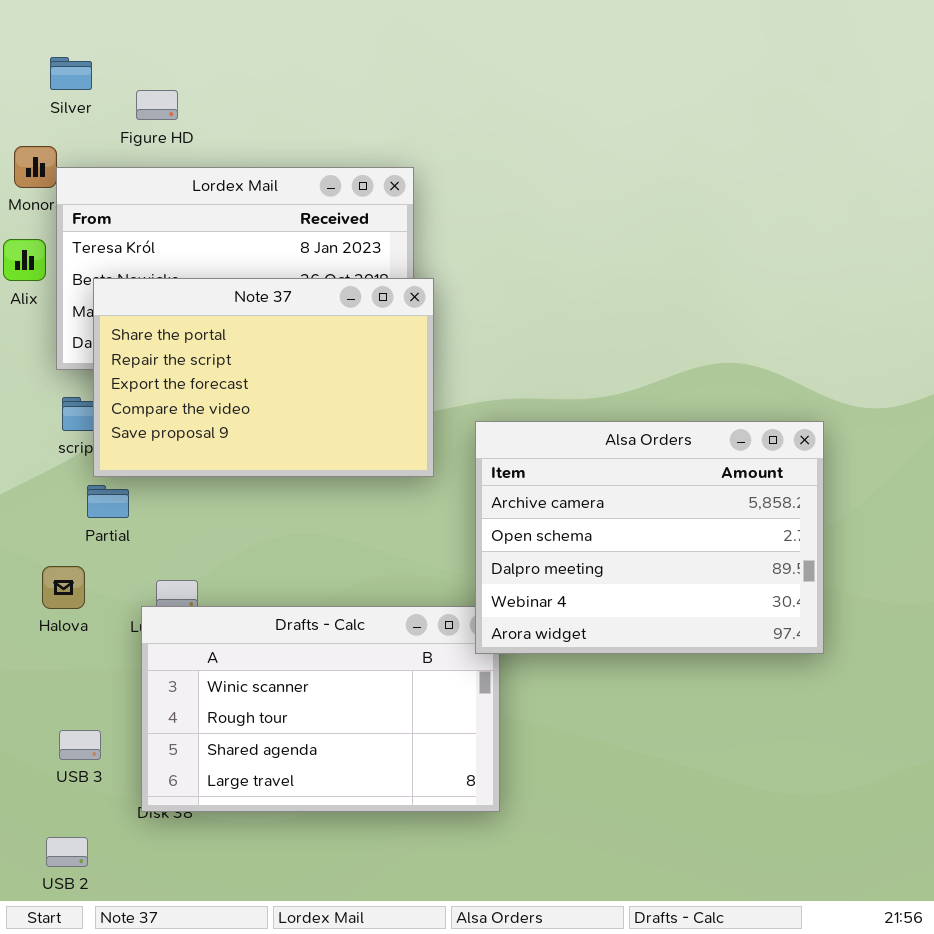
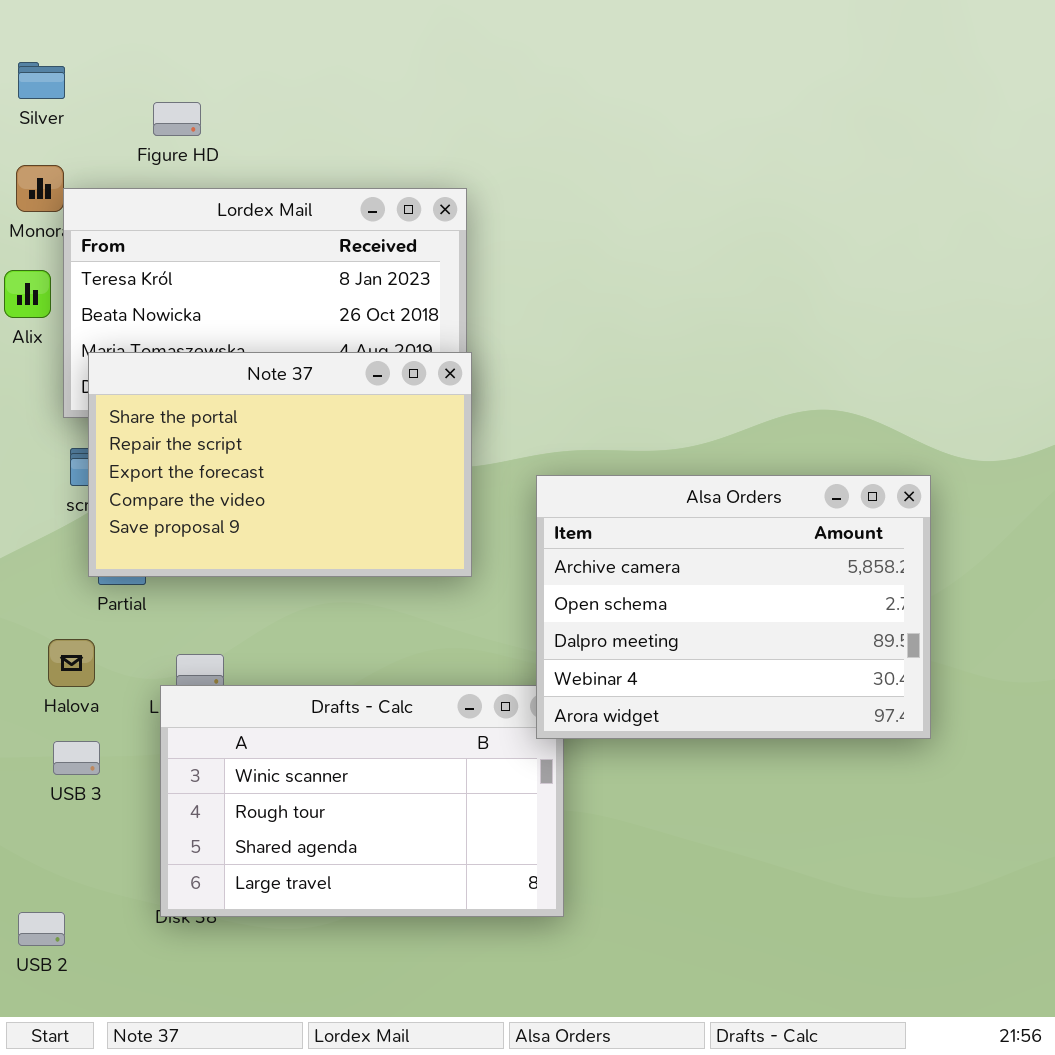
Silver: [50,57,92,90] -> [18,62,65,99], moved
Note 37: [93,278,434,477] -> [88,352,472,577], moved
USB 3: [59,730,101,760] -> [53,741,100,775], moved
USB 2: [46,837,88,867] -> [18,912,65,946], moved

